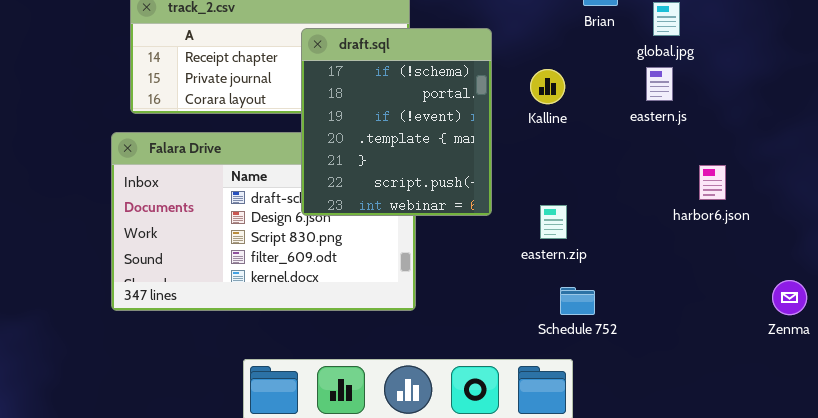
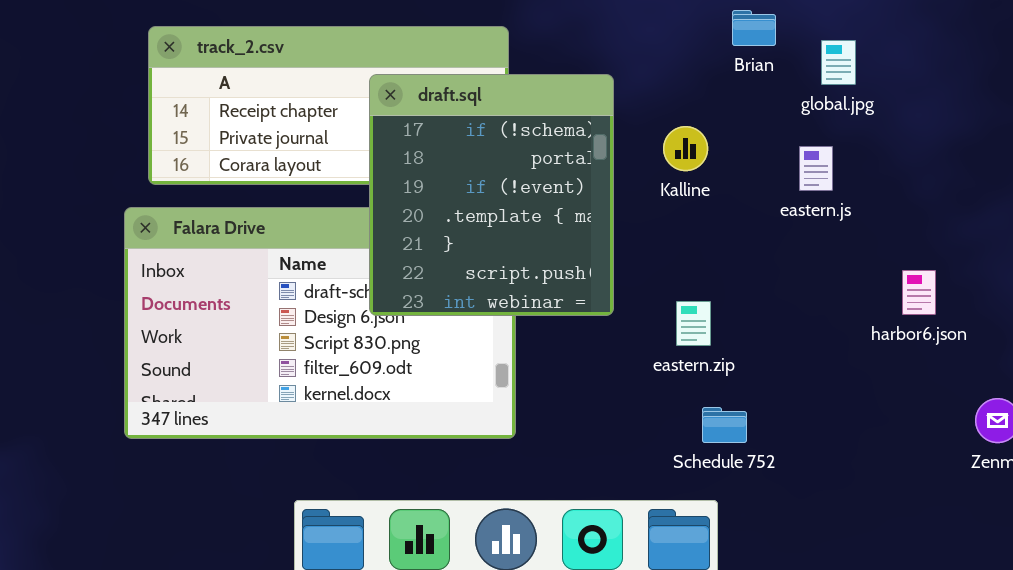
eastern.js: [646,67,673,101] -> [799,146,833,191], moved
harbor6.json: [699,165,726,200] -> [902,270,936,315], moved

